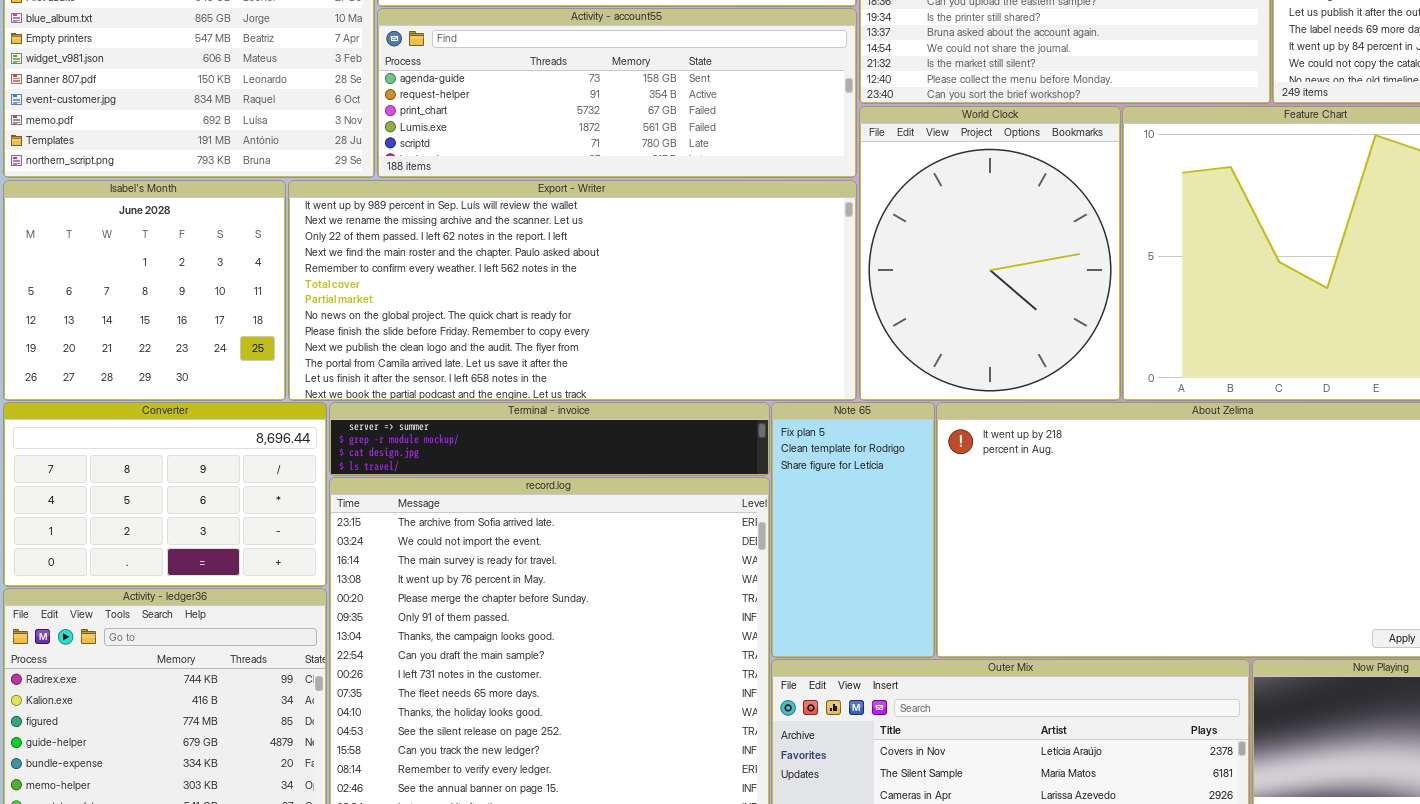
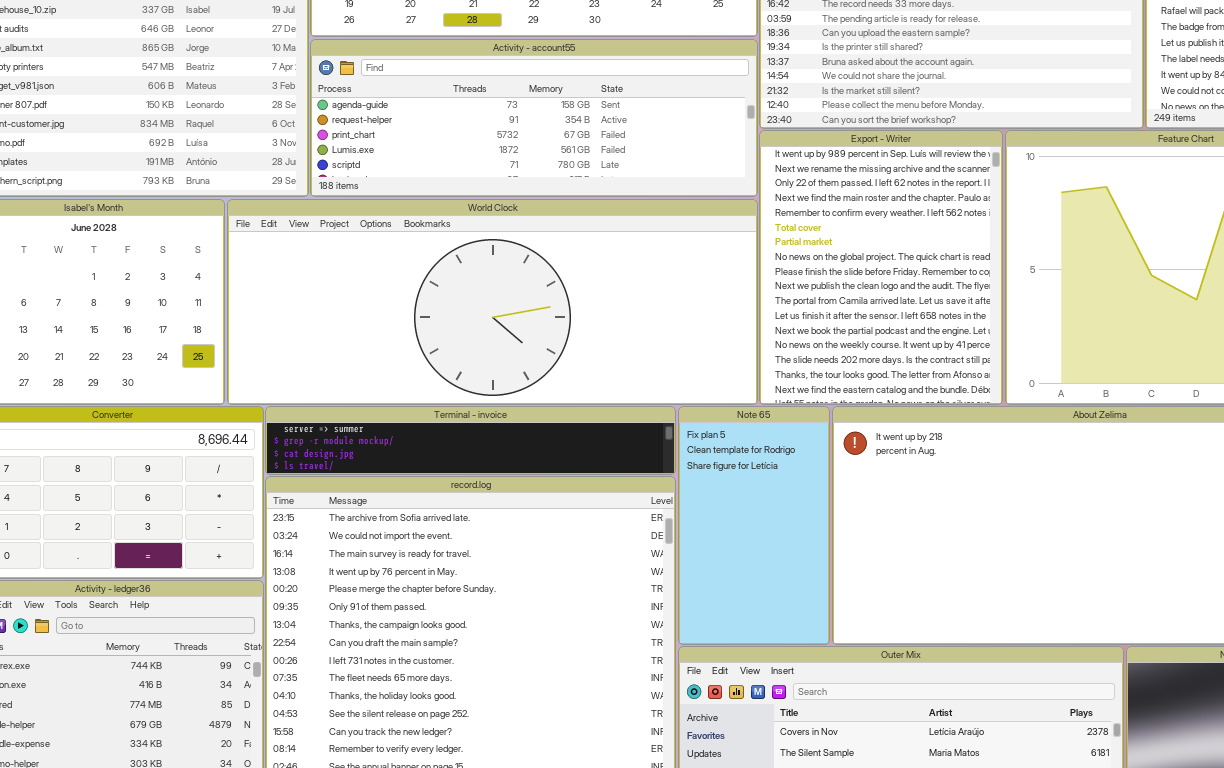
World Clock: [859,106,1121,401] -> [227,199,758,405], moved, resized
Export - Writer: [288,180,857,401] -> [759,130,1003,405], moved, resized

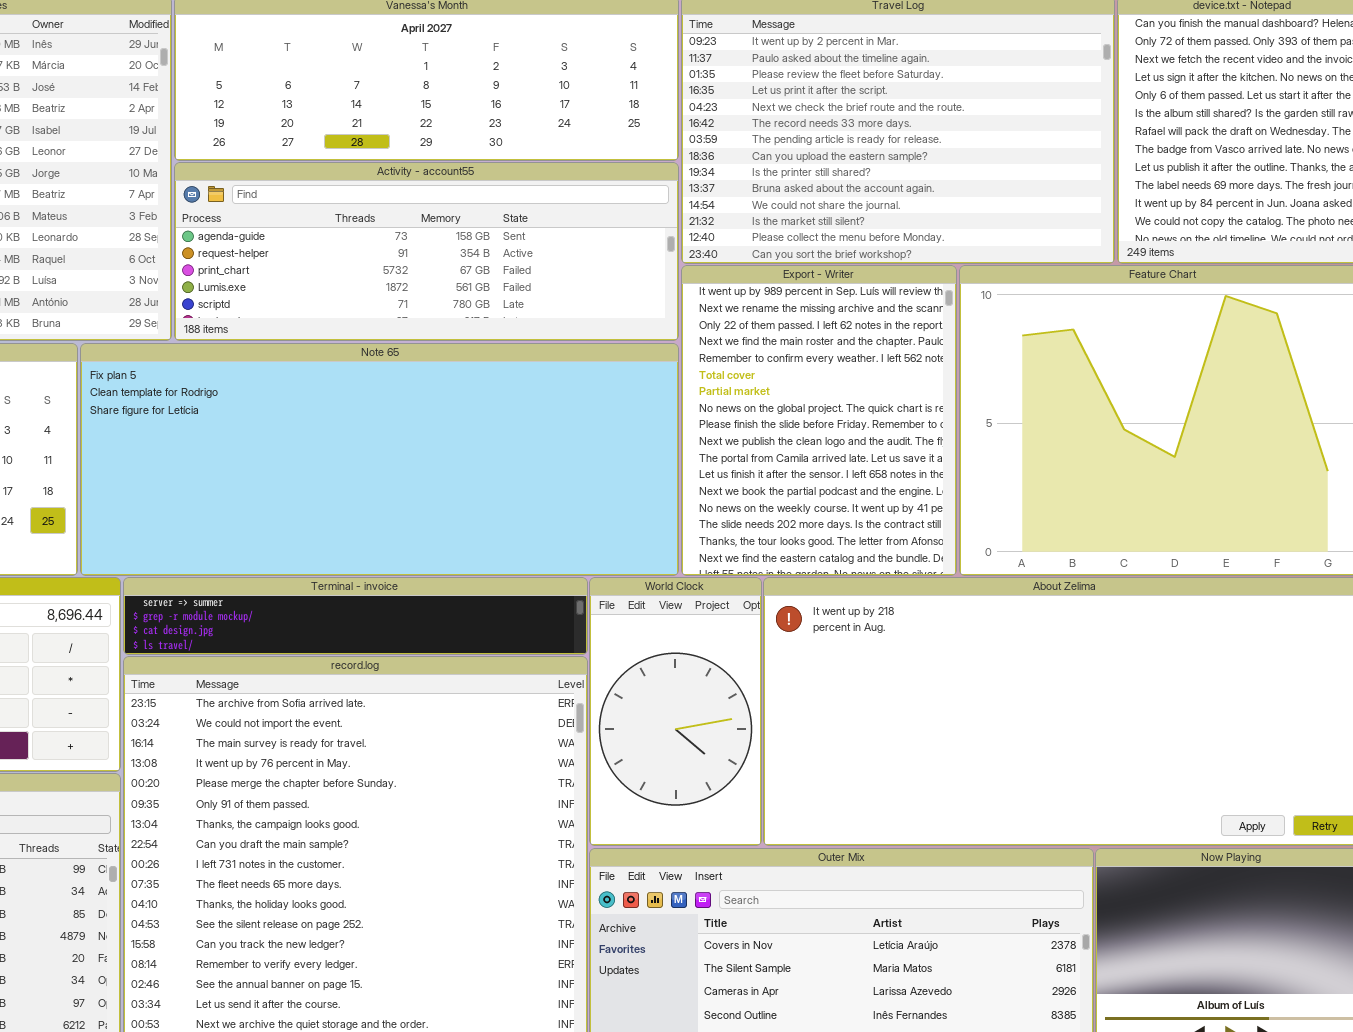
World Clock: [227,199,758,405] -> [589,577,762,846], moved, resized
Note 65: [678,406,830,645] -> [80,343,679,576], moved, resized

